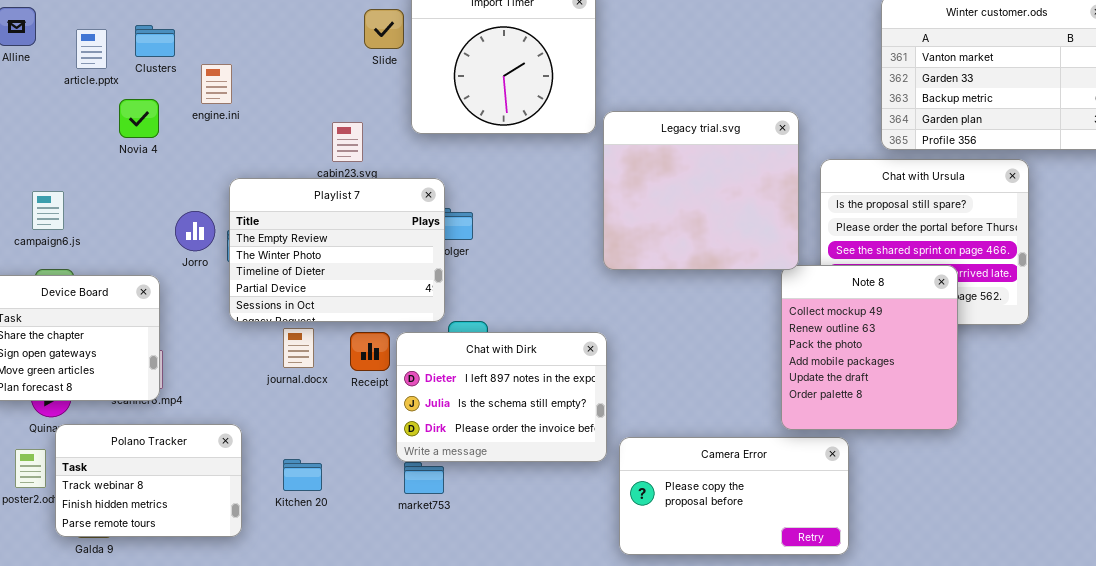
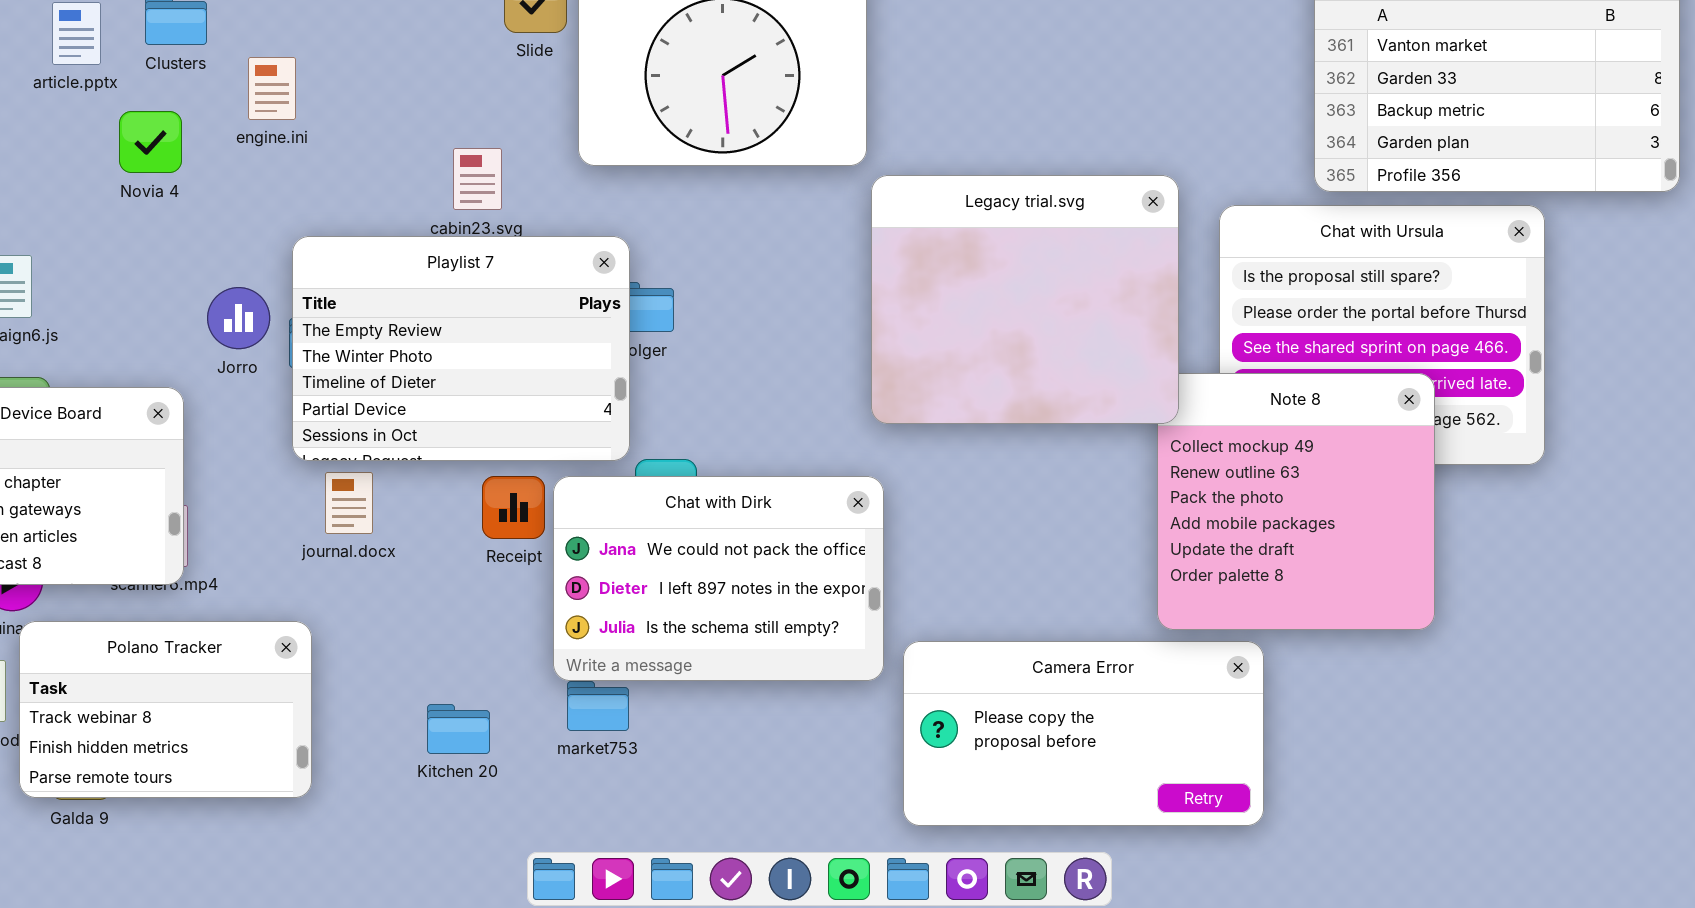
Legacy trial.svg: [603,111,799,270] -> [871,175,1179,424], moved
journal.docx: [283,328,314,368] -> [325,472,373,534], moved
Chat with Dirk: [396,332,607,462] -> [553,476,884,681], scrolled up 1 row
Kitchen 20: [283,459,322,491] -> [427,704,490,754], moved

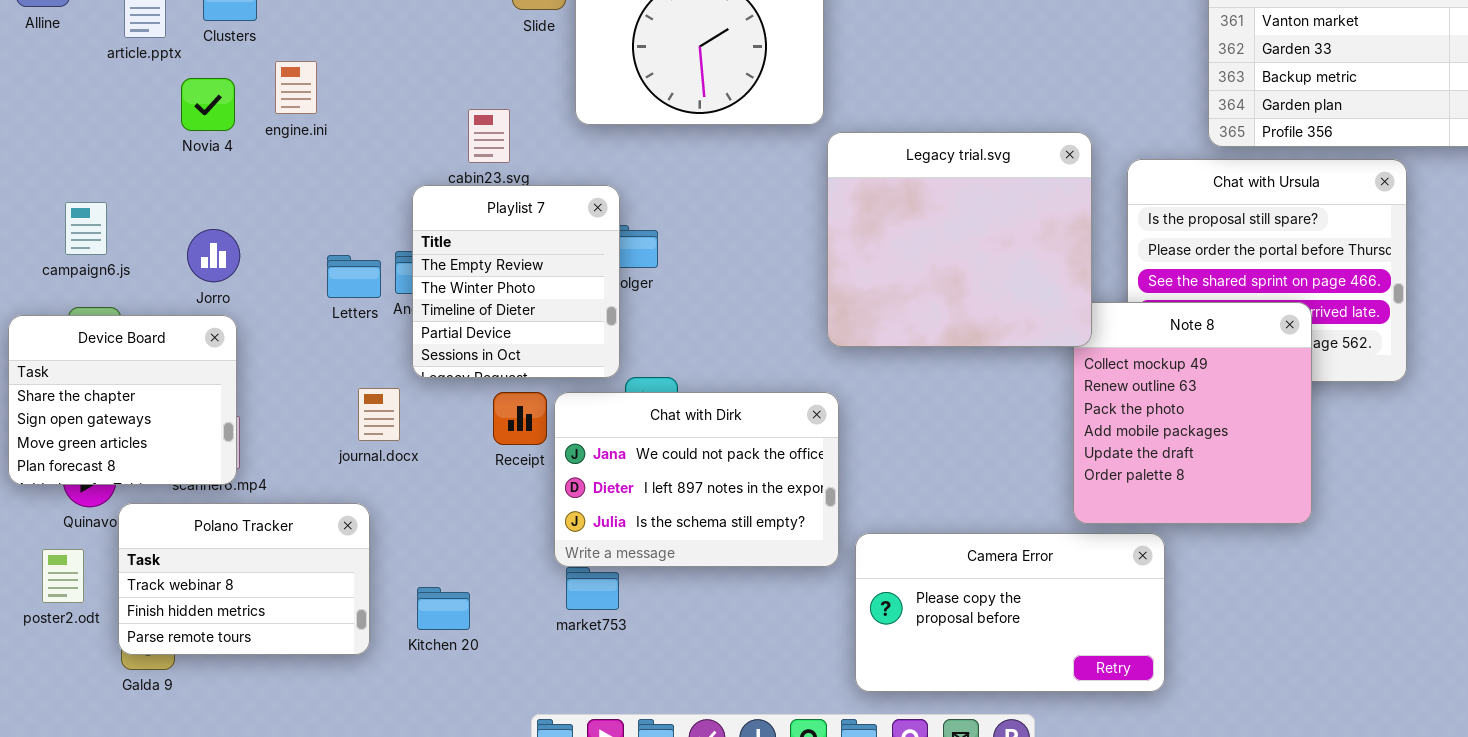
engine.ini: [248,57,296,120] -> [275,61,317,114], moved
Playlist 7: [292,236,630,461] -> [412,185,620,378], resized
Jorro: [207,287,270,349] -> [187,229,240,282], moved
Polano Tracker: [19,621,312,798] -> [118,503,370,655], moved
Kitchen 20: [427,704,490,754] -> [417,587,470,630], moved

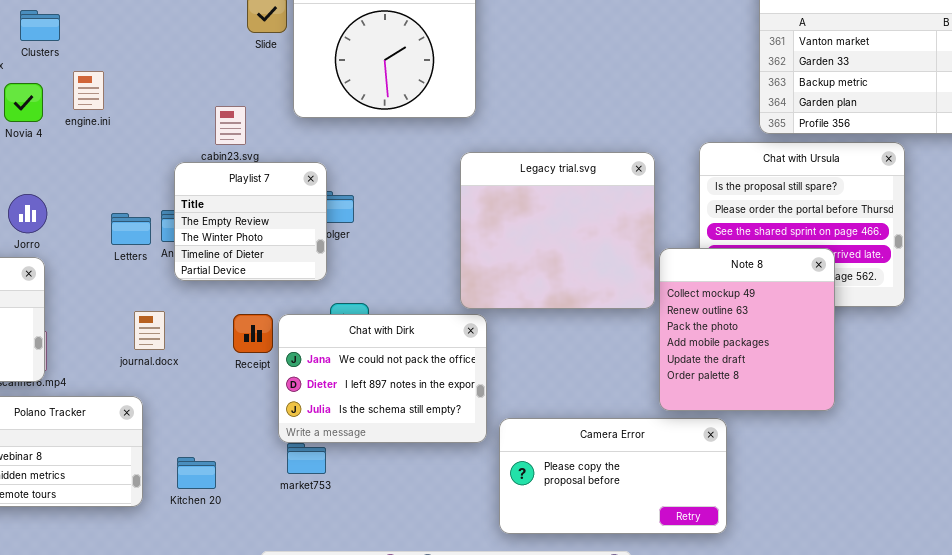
Legacy trial.svg: [827,132,1092,347] -> [460,152,655,309], moved
Playlist 7: [412,185,620,378] -> [174,162,327,281], resized

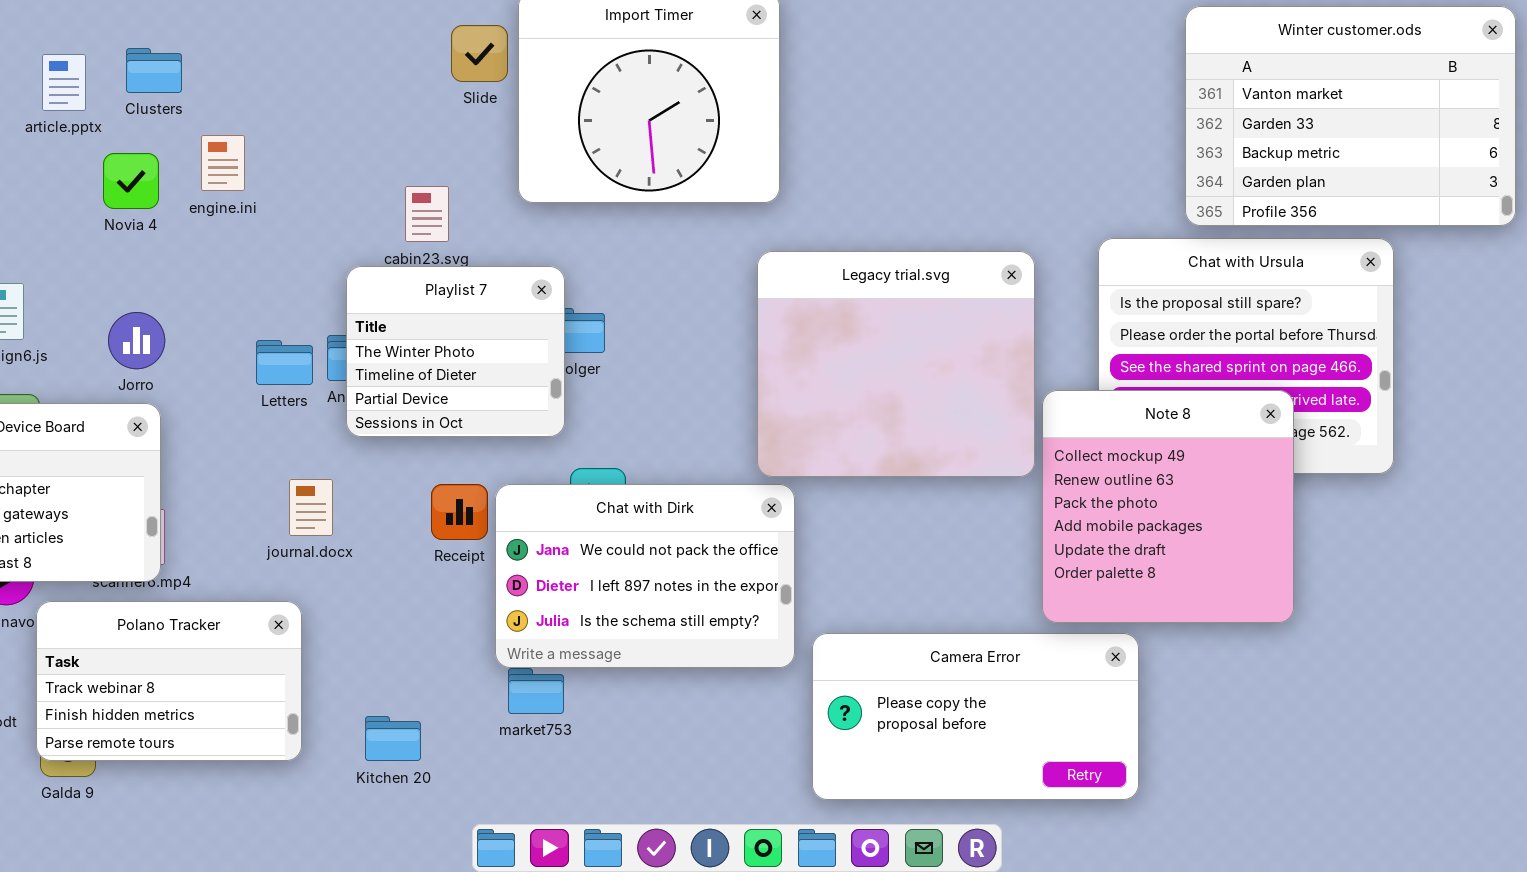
Playlist 7: [174,162,327,281] -> [346,266,565,437], scrolled down 1 row
Kitchen 20: [177,457,216,489] -> [365,716,421,761], moved

